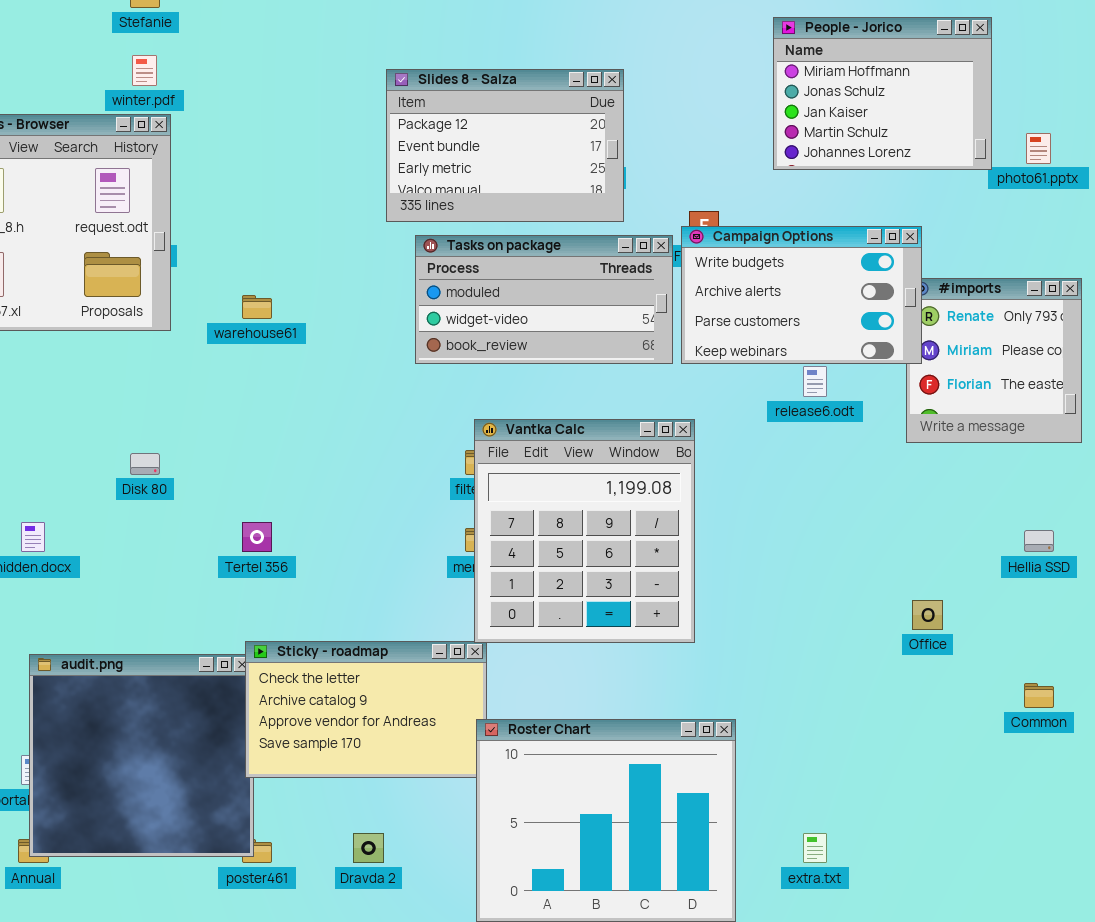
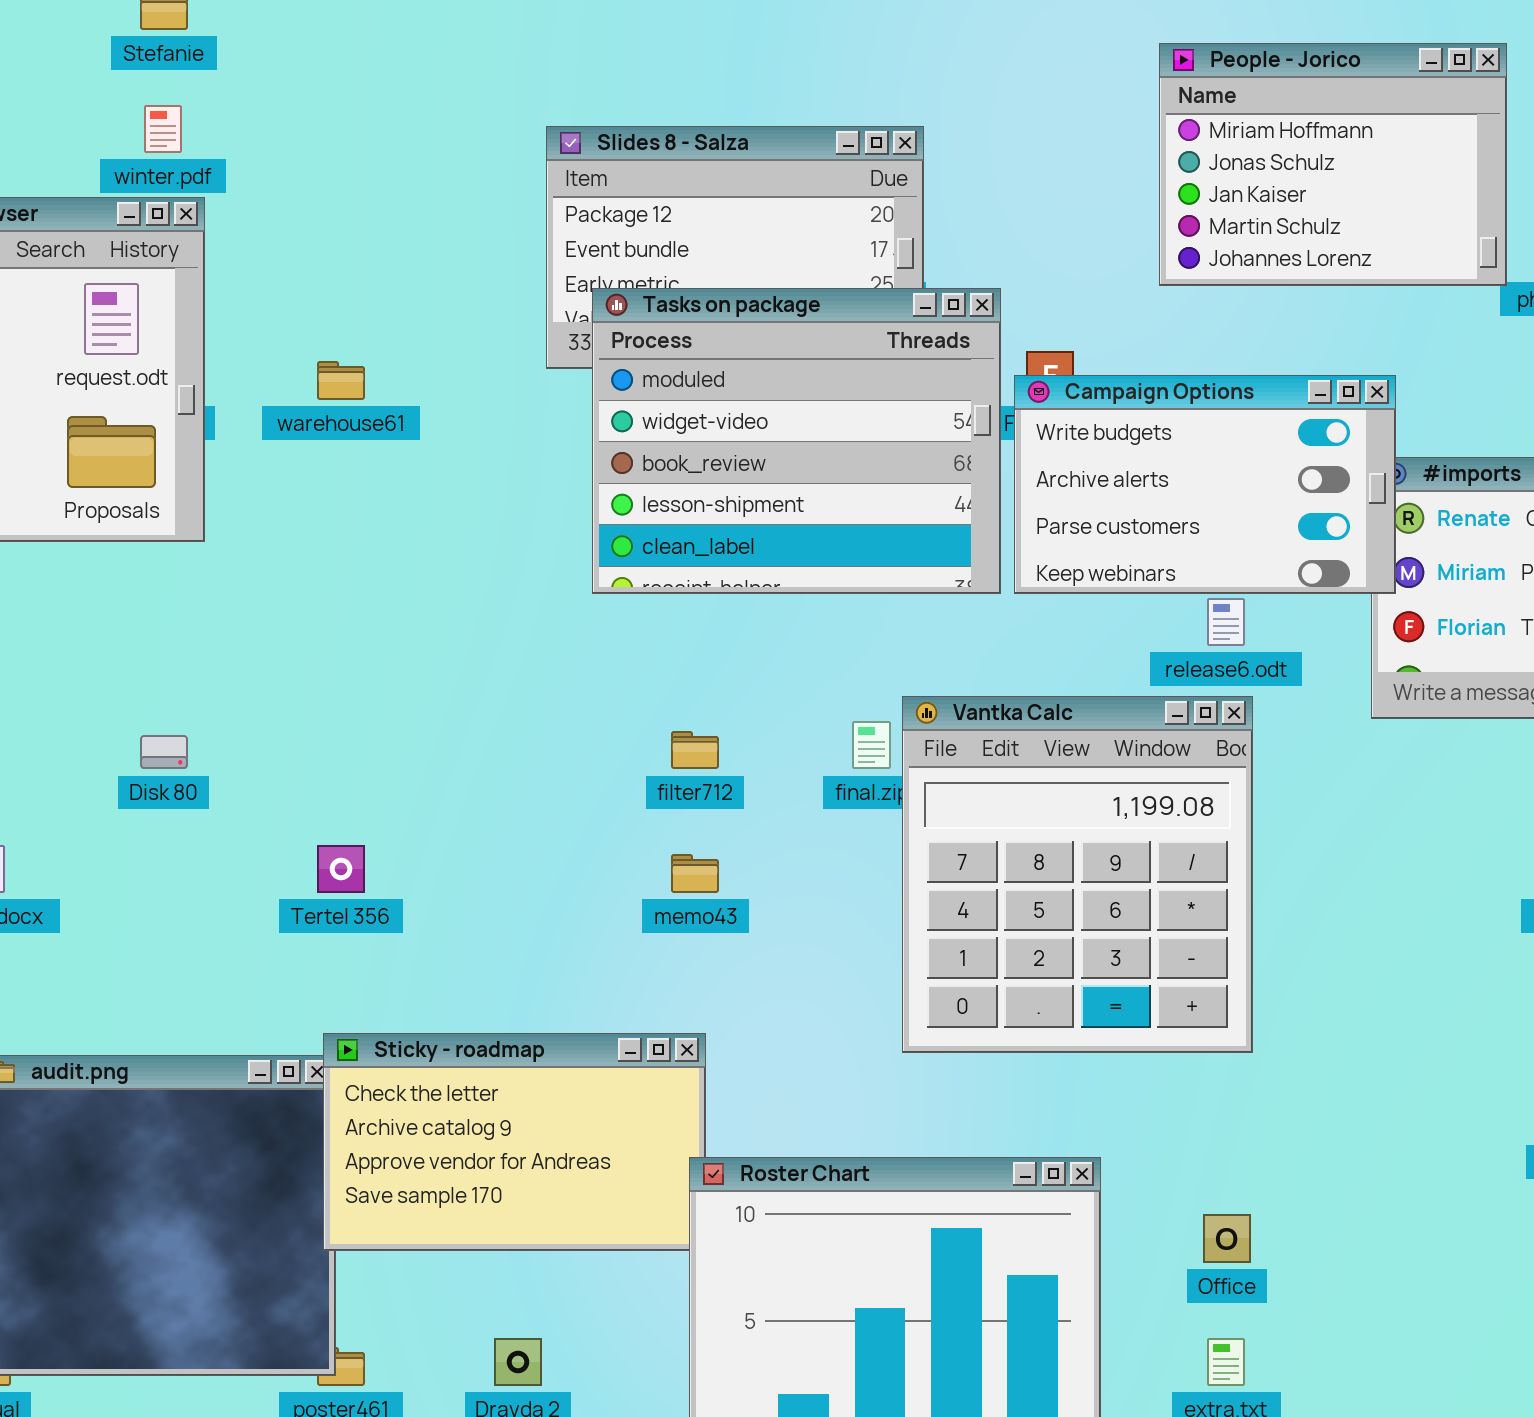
Tasks on package: [415,235,673,364] -> [592,288,1001,594], resized
warehouse61: [242,295,272,319] -> [317,361,365,400], moved
Vantka Calc: [474,419,695,643] -> [902,696,1253,1053], moved
Office: [912,600,943,630] -> [1203,1214,1251,1263], moved

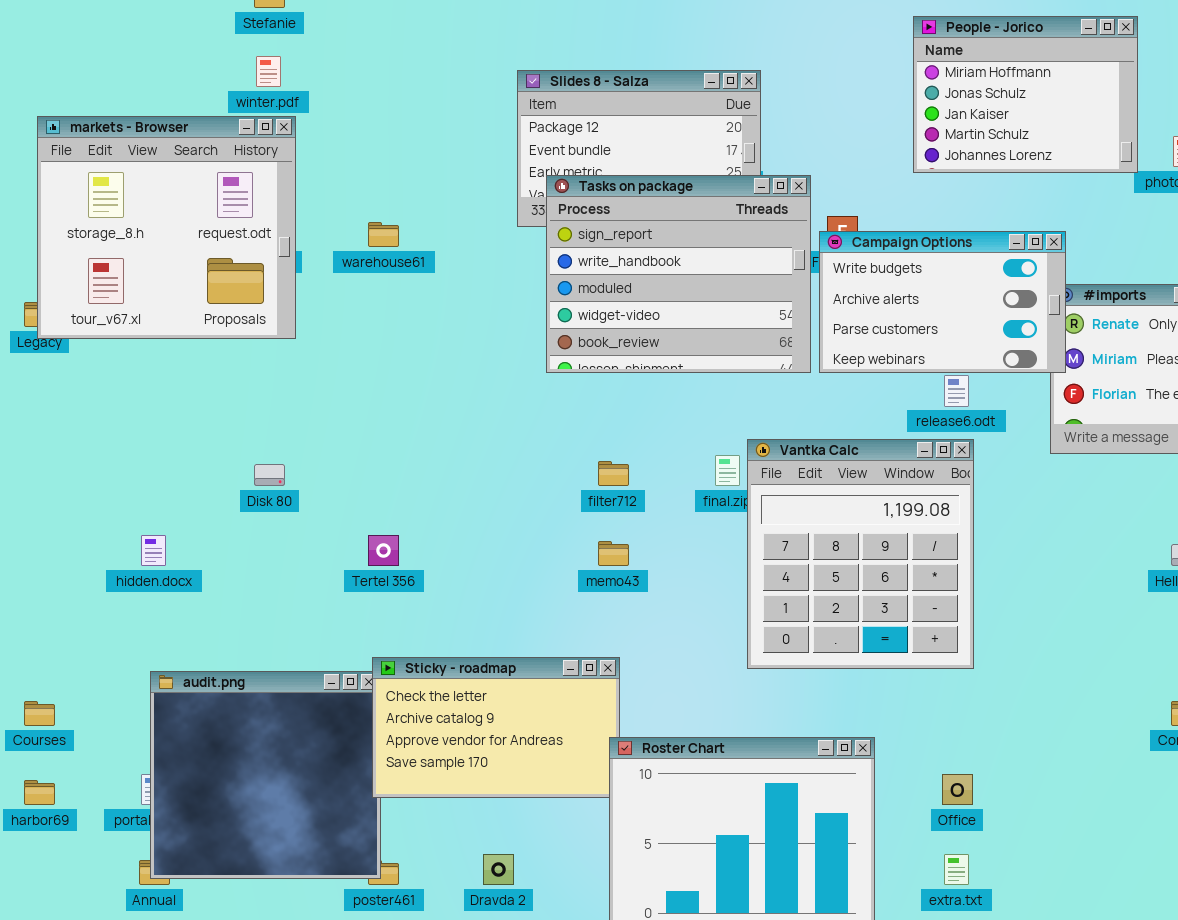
Tasks on package: [592,288,1001,594] -> [546,175,811,373], scrolled up 2 rows

